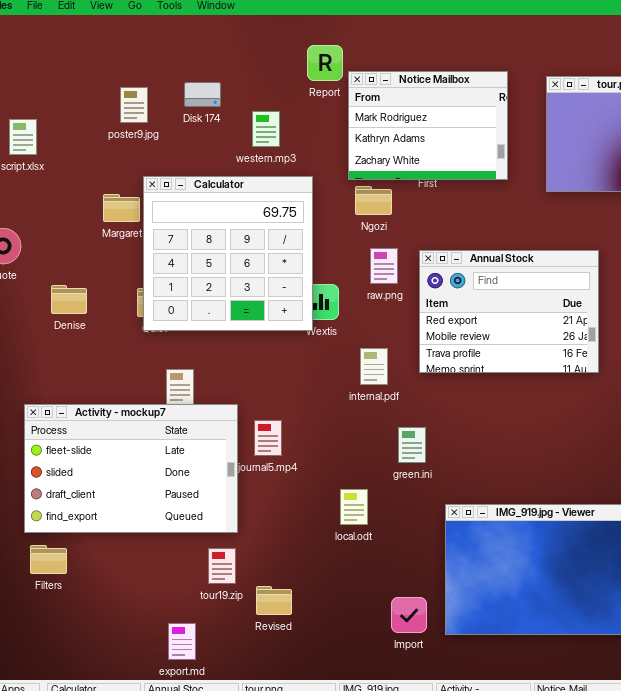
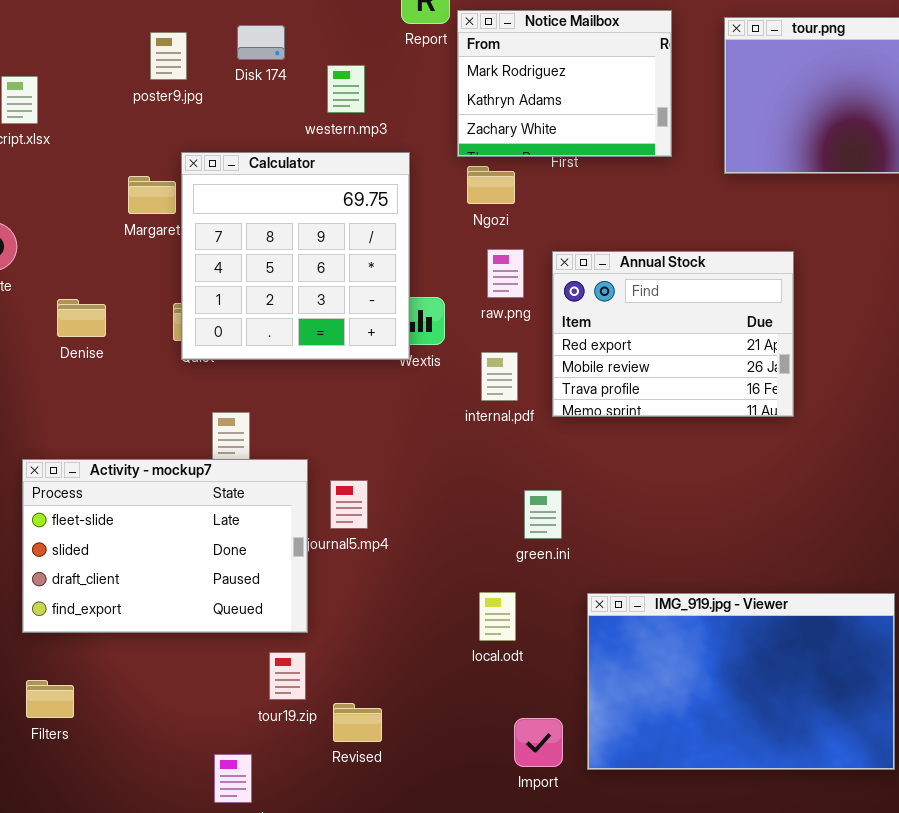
internal.pdf: [360,348,388,385] -> [481,352,518,401], moved
local.odt: [340,489,368,525] -> [479,592,516,641], moved
Filters: [30,545,67,574] -> [26,680,74,718], moved

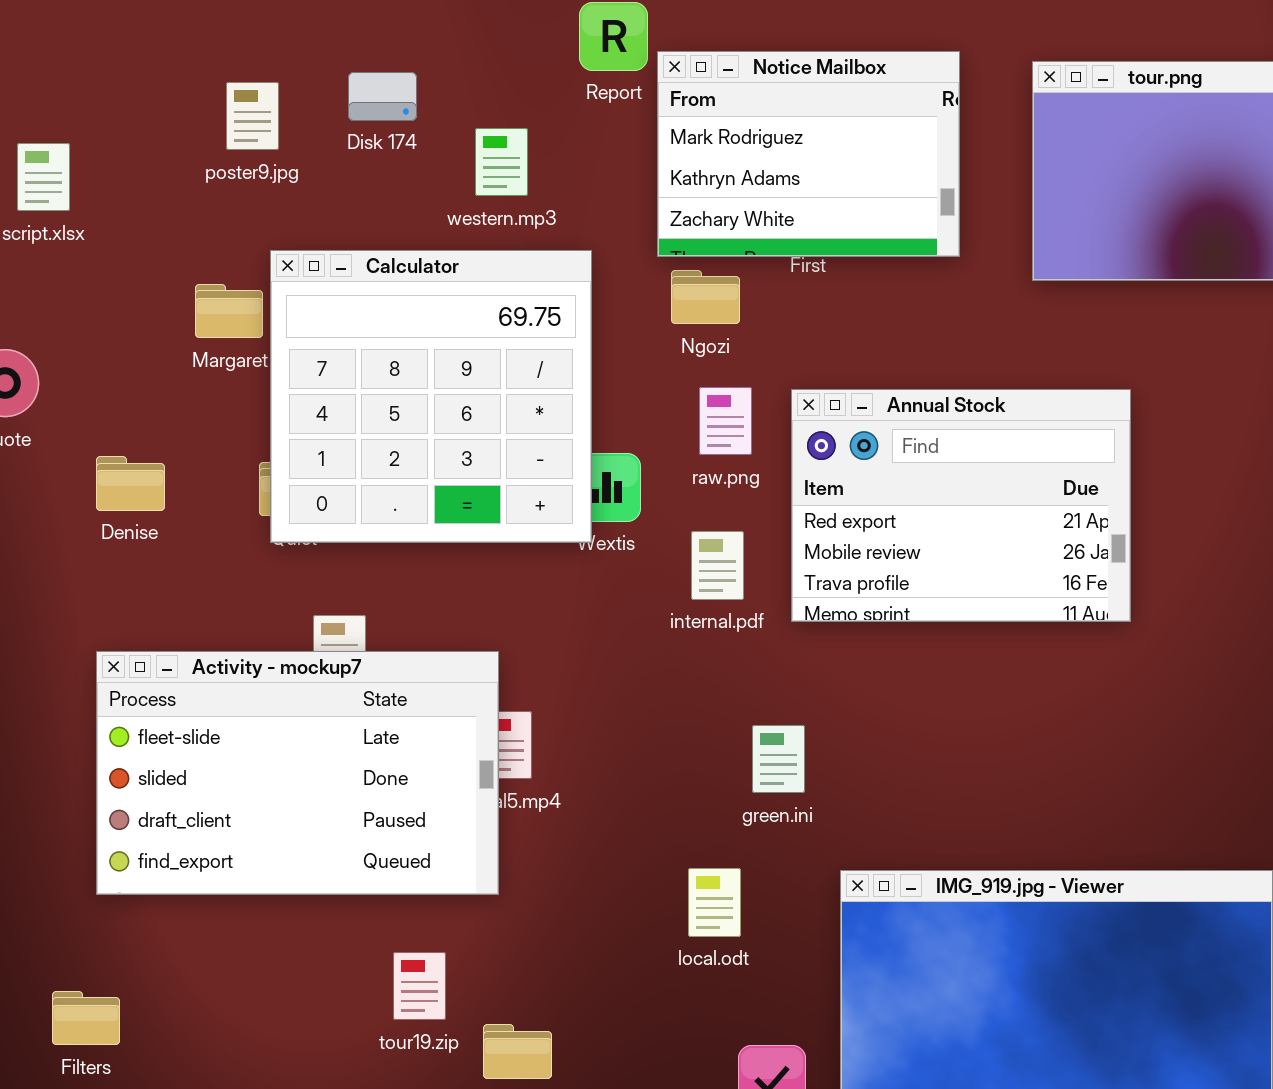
Activity - mockup7: [22,459,308,633] -> [96,651,499,895], moved

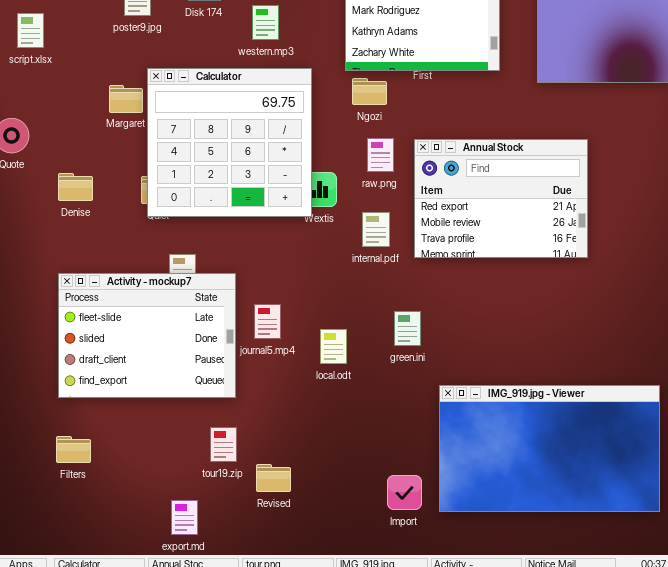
Activity - mockup7: [96,651,499,895] -> [58,273,236,398], resized
local.odt: [688,868,741,937] -> [320,329,347,364], moved
Filters: [52,991,120,1045] -> [56,436,91,463], moved

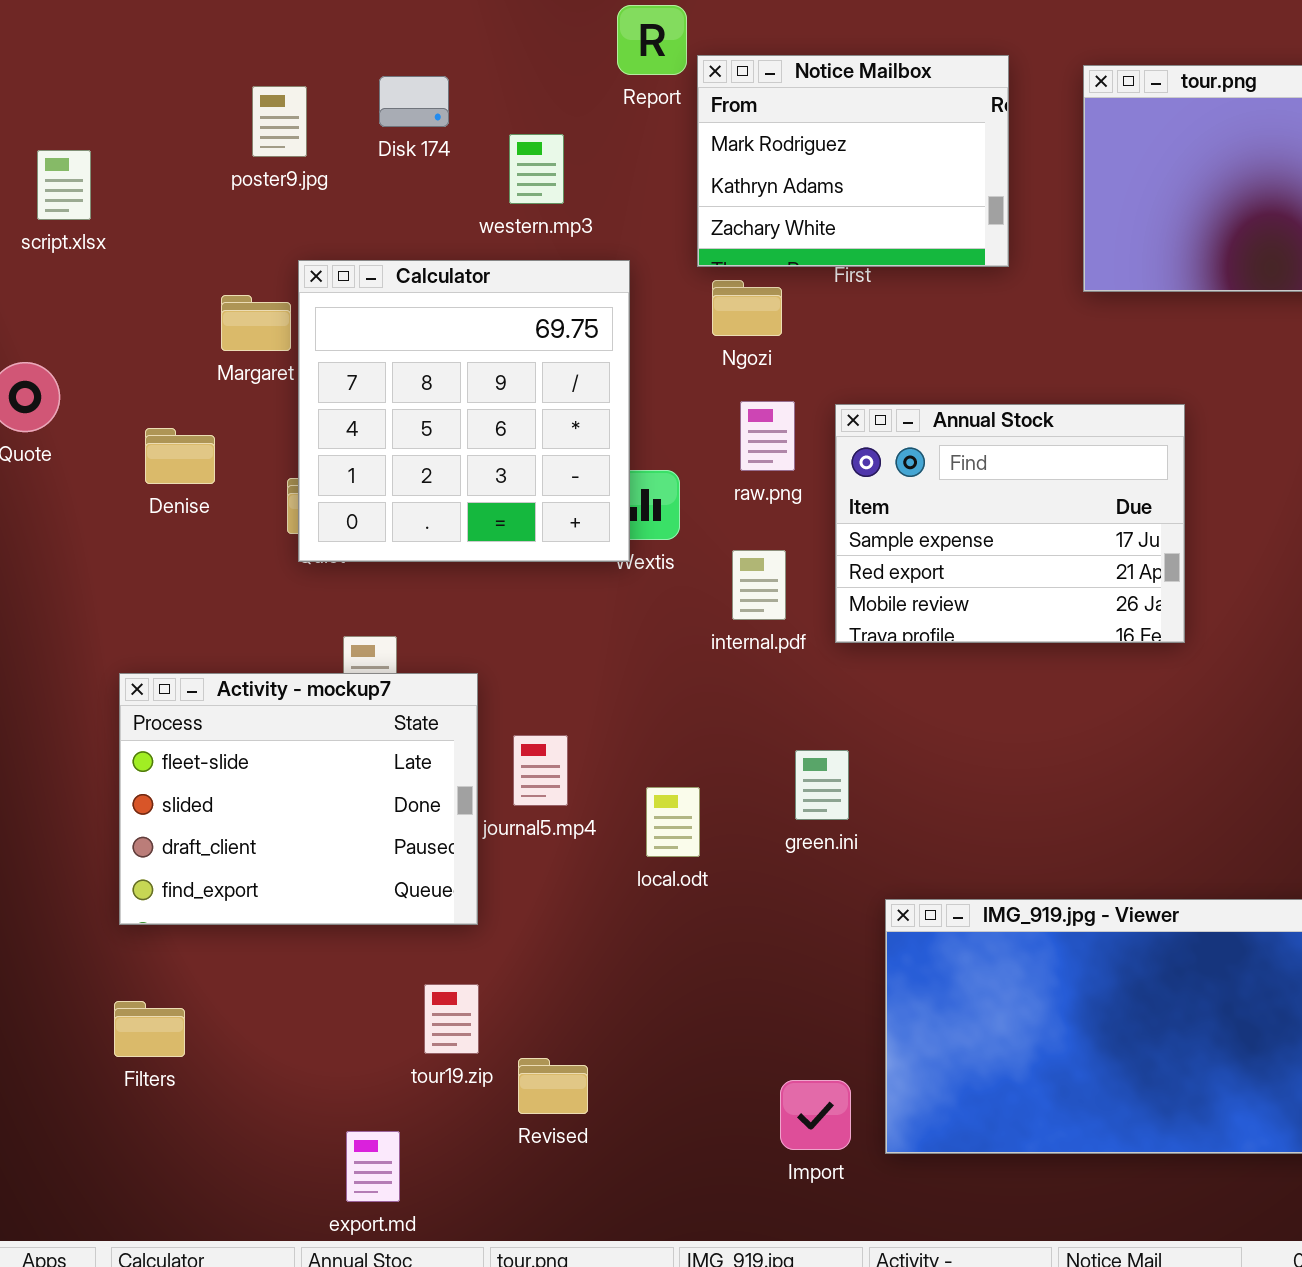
Annual Stock: [414,139,588,258] -> [835,404,1185,643], scrolled up 1 row
Denise: [58,173,93,201] -> [145,428,215,484], moved

